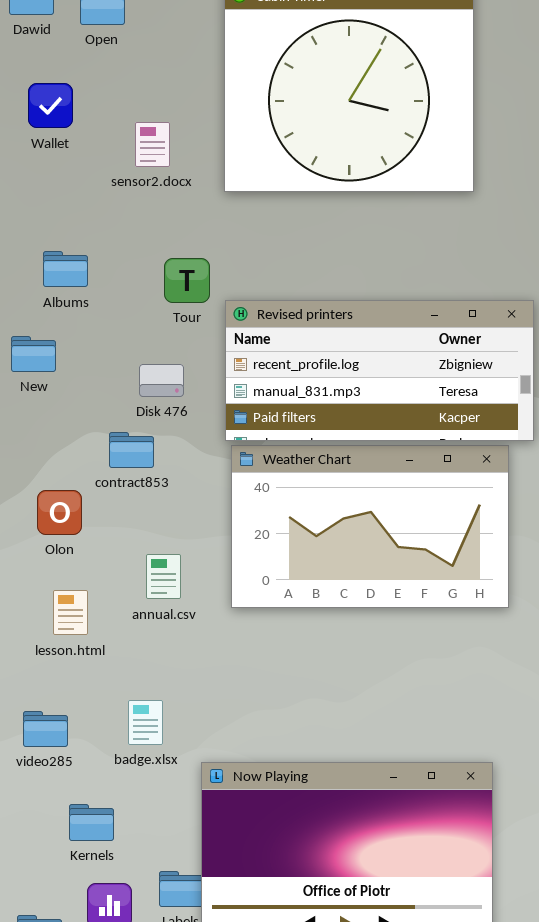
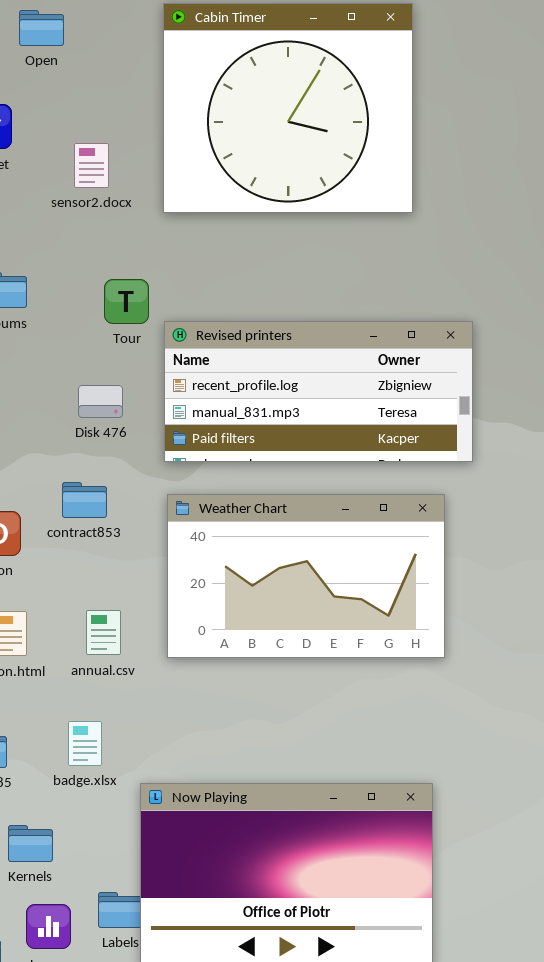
contract853: [109,432,154,468] -> [62,482,107,518], moved
Weather Chart: [231,445,509,608] -> [167,494,445,658], moved
annual.csv: [146,554,181,599] -> [86,610,121,655], moved

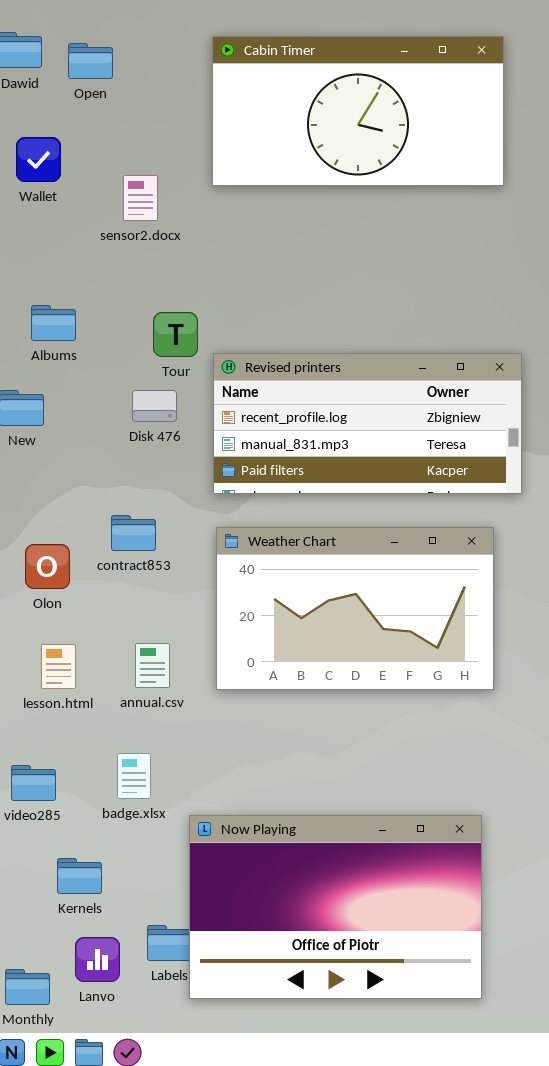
Cabin Timer: [163,3,413,213] -> [212,36,504,186], resized
Disk 476: [78,385,123,418] -> [132,390,177,422], moved

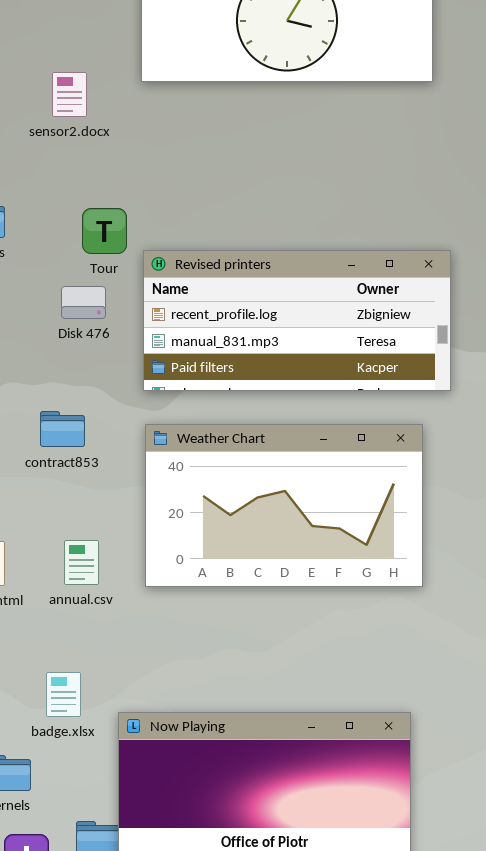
badge.xlsx: [117,753,151,799] -> [46,672,81,717], moved

